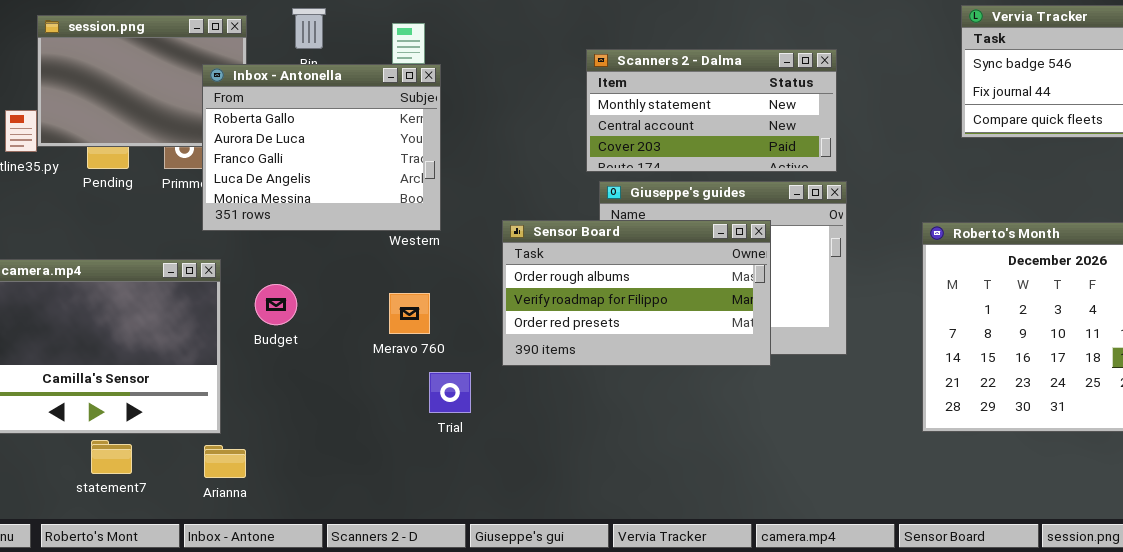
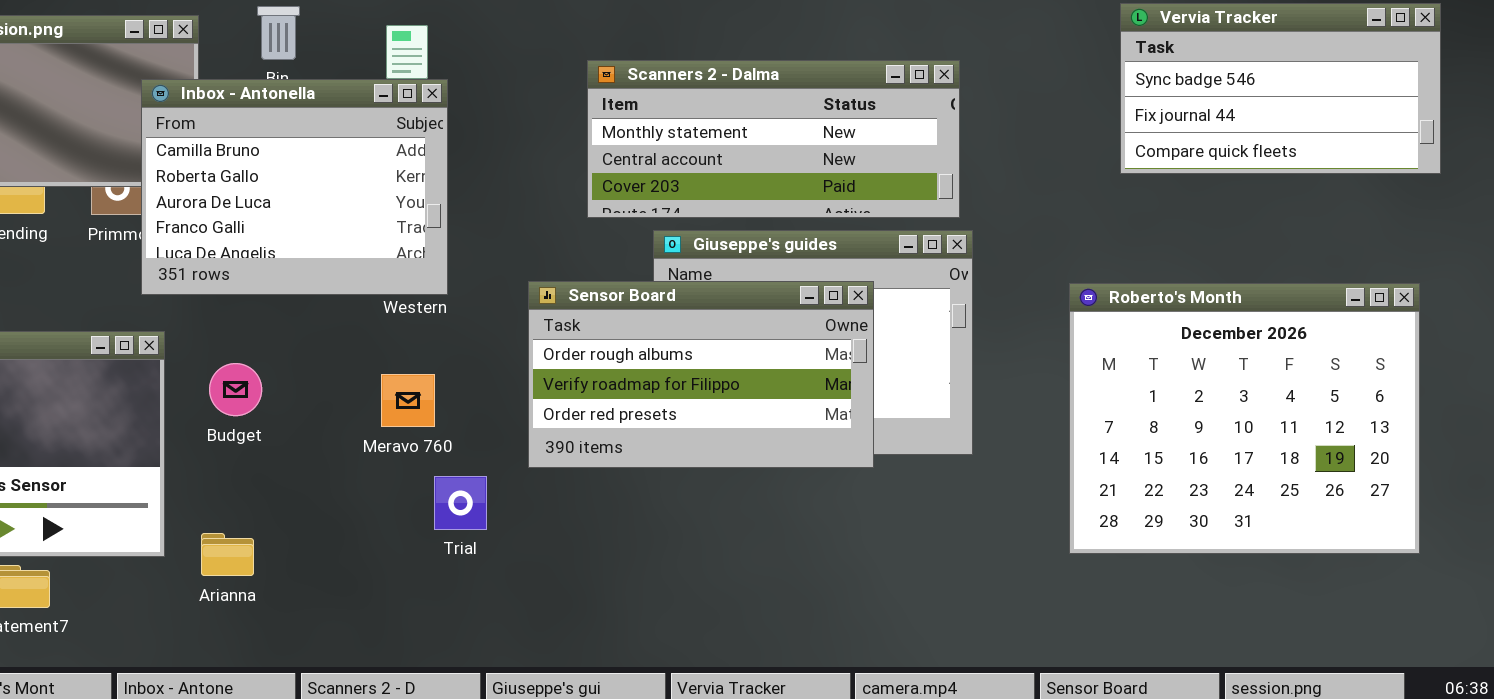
Scanners 2 - Dalma: [586,49,837,172] -> [587,60,960,218], resized
Inbox - Antonella: [202,64,441,231] -> [141,79,448,295], scrolled up 1 row
Arianna: [204,445,246,478] -> [201,533,254,576], moved

